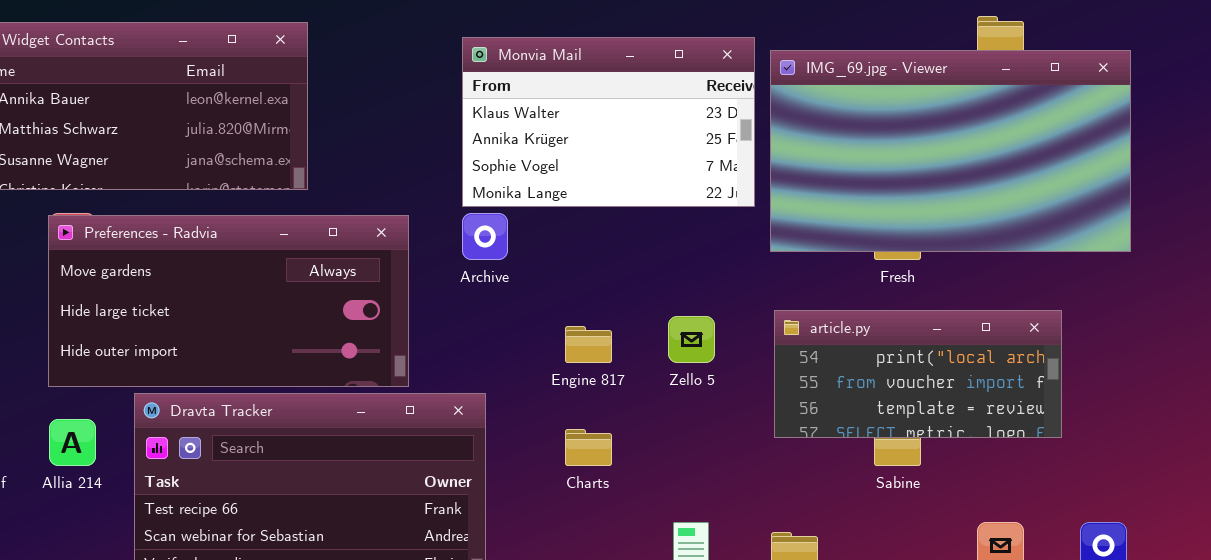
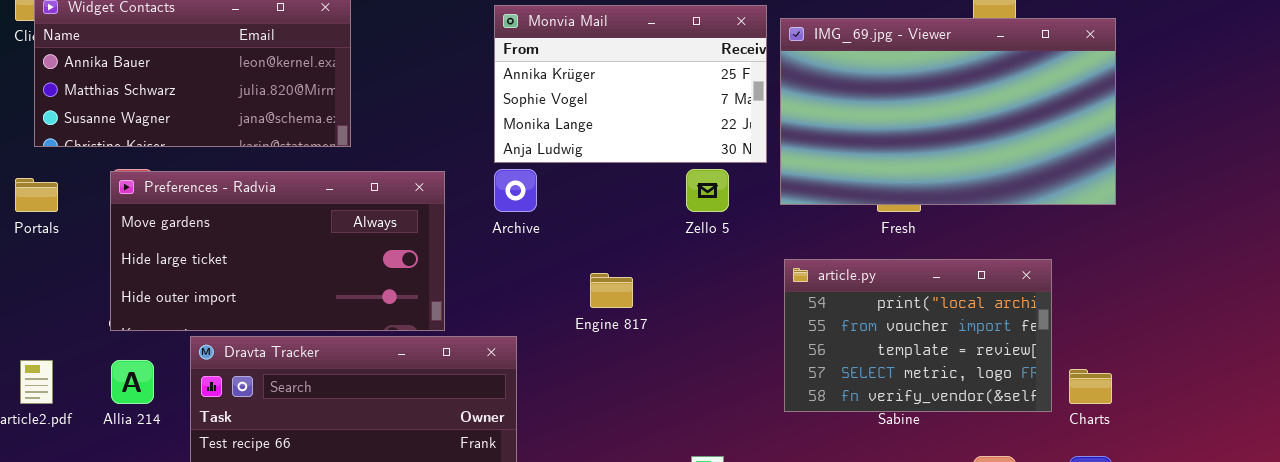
Monvia Mail: [462,37,755,207] -> [494,5,767,163], scrolled down 1 row
article.py: [774,310,1062,438] -> [784,259,1052,412], resized
Zello 5: [668,316,715,363] -> [686,169,729,212], moved
Charts: [565,429,612,466] -> [1069,369,1112,404], moved

